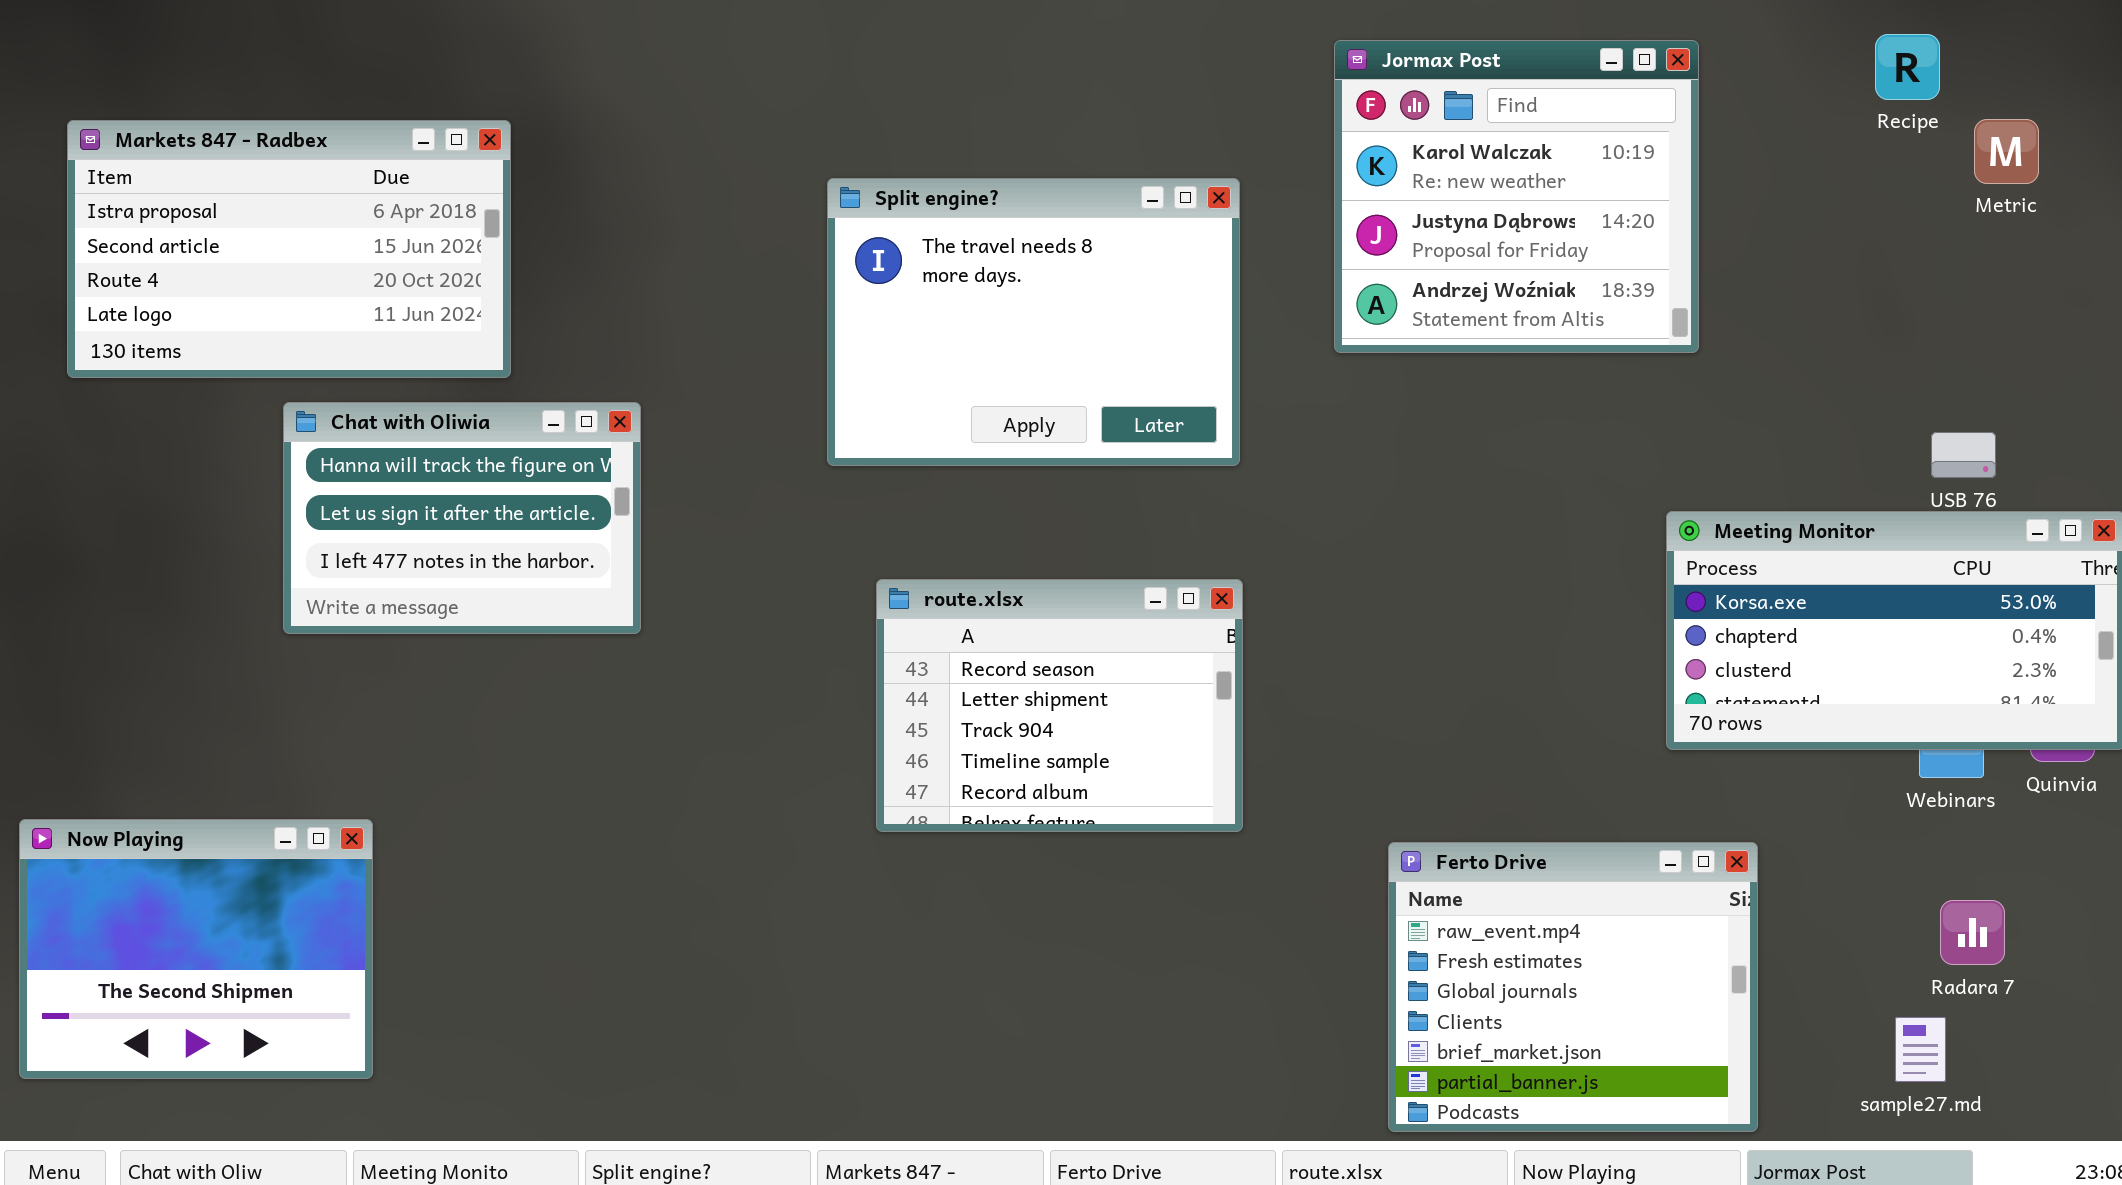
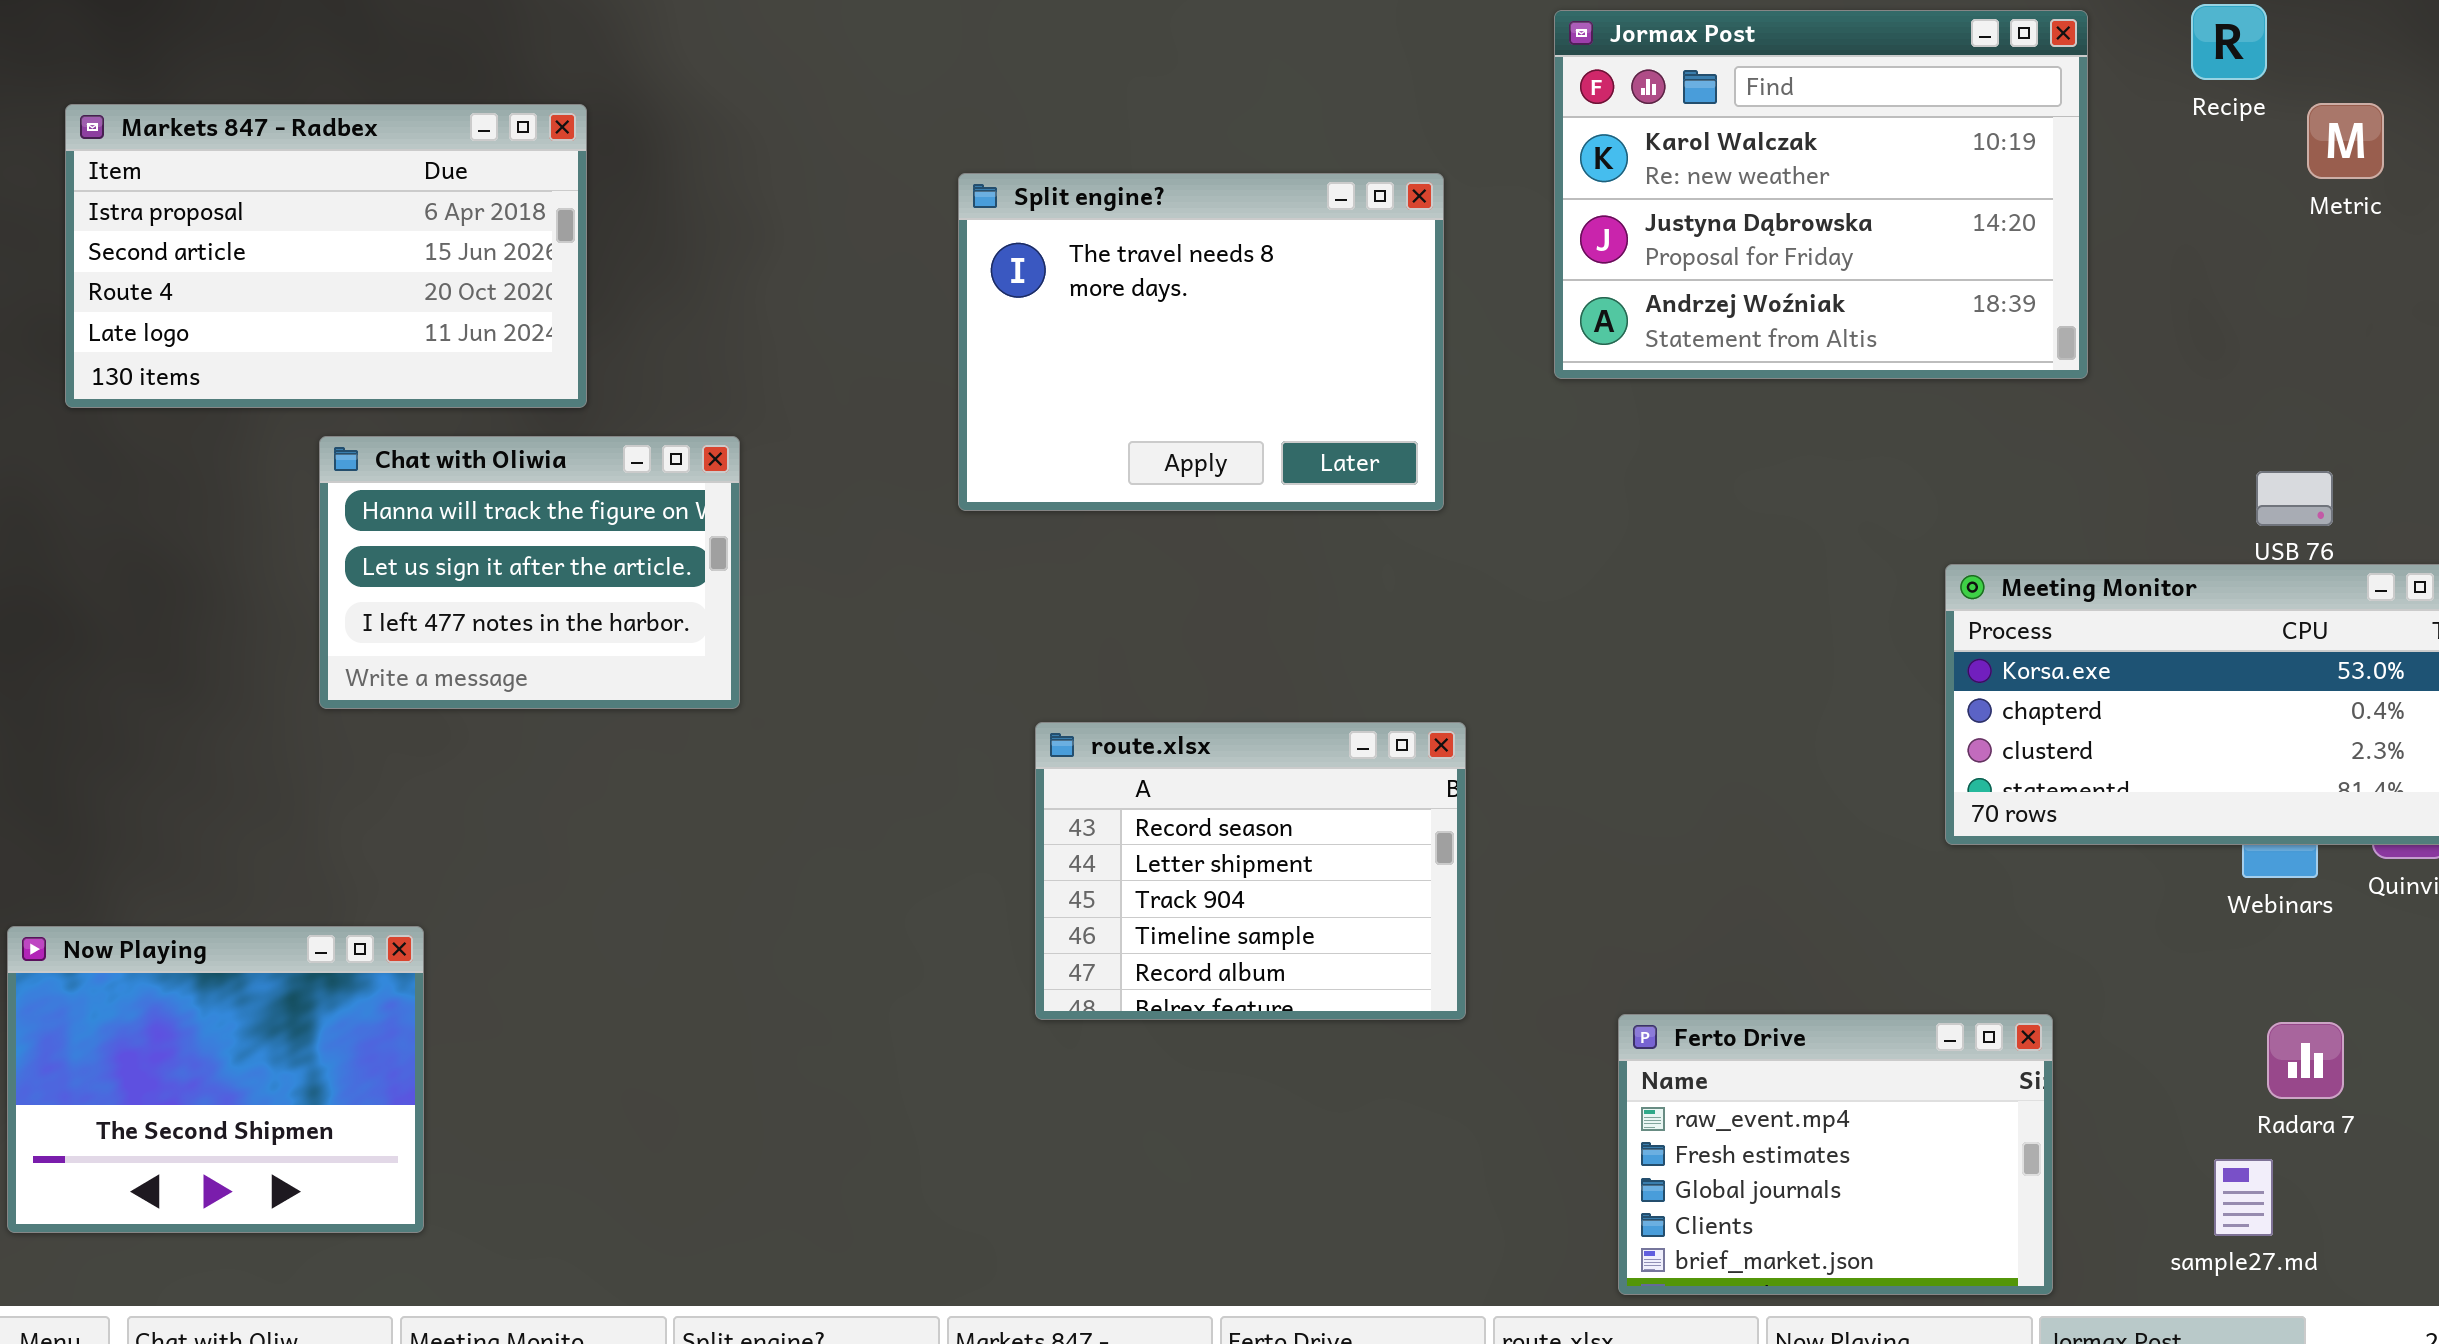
Jormax Post: [1334,40,1699,353] -> [1554,10,2088,379], resized
route.xlsx: [876,579,1243,832] -> [1035,722,1466,1020], moved
Ferto Drive: [1388,842,1758,1132] -> [1618,1014,2053,1295], resized

